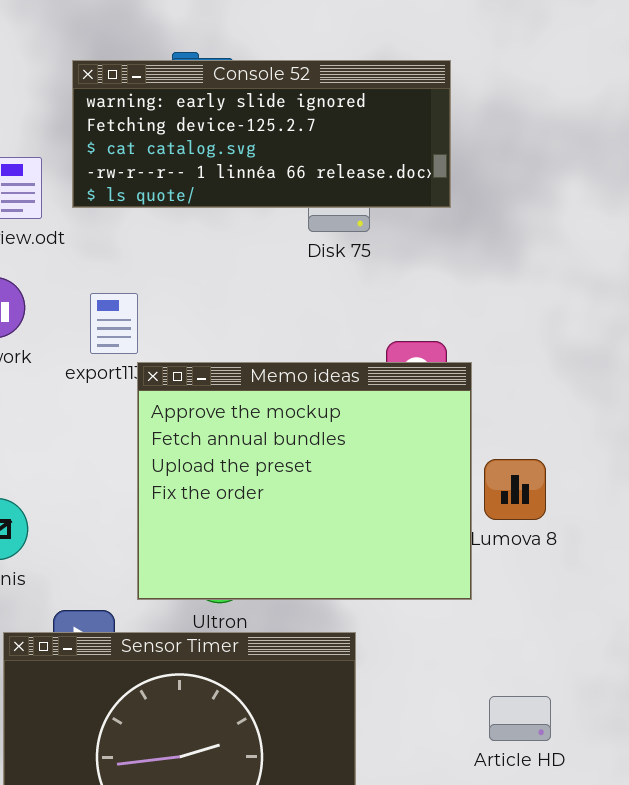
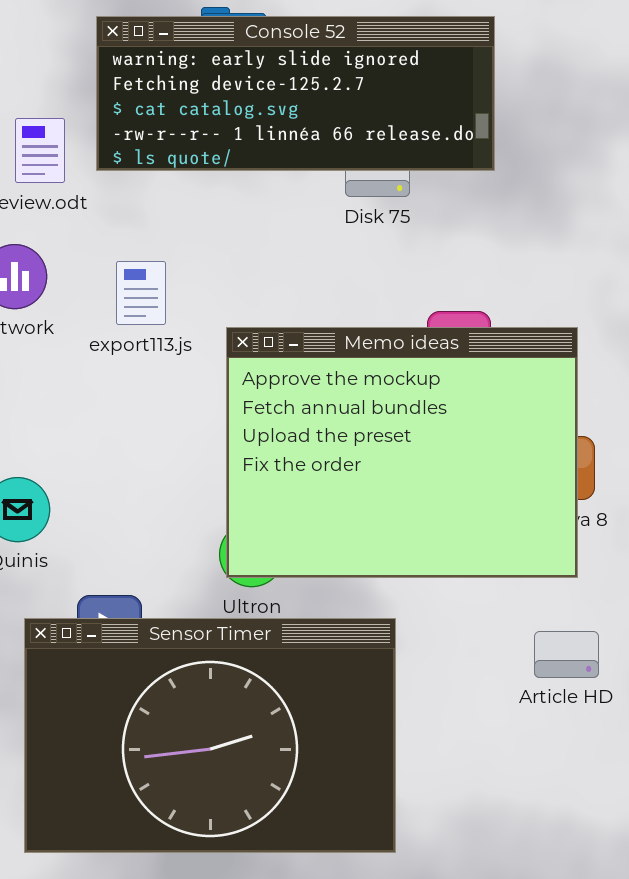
Memo ideas: [137,362,472,600] -> [226,327,578,578], moved
Article HD: [489,696,551,741] -> [534,631,599,678], moved

